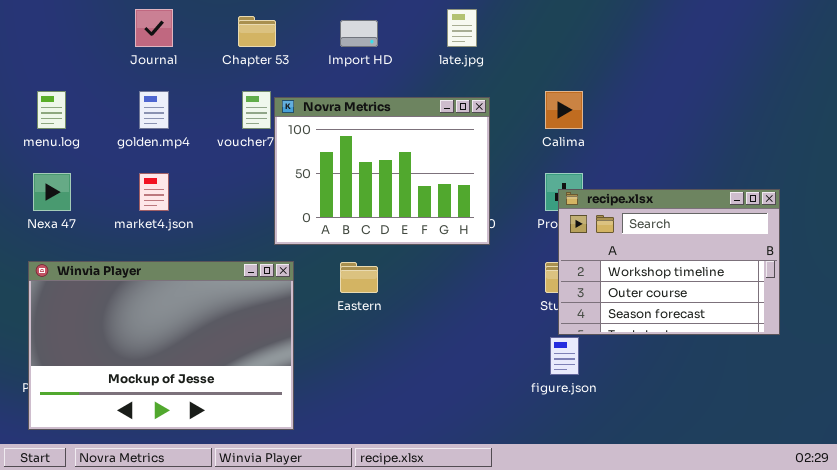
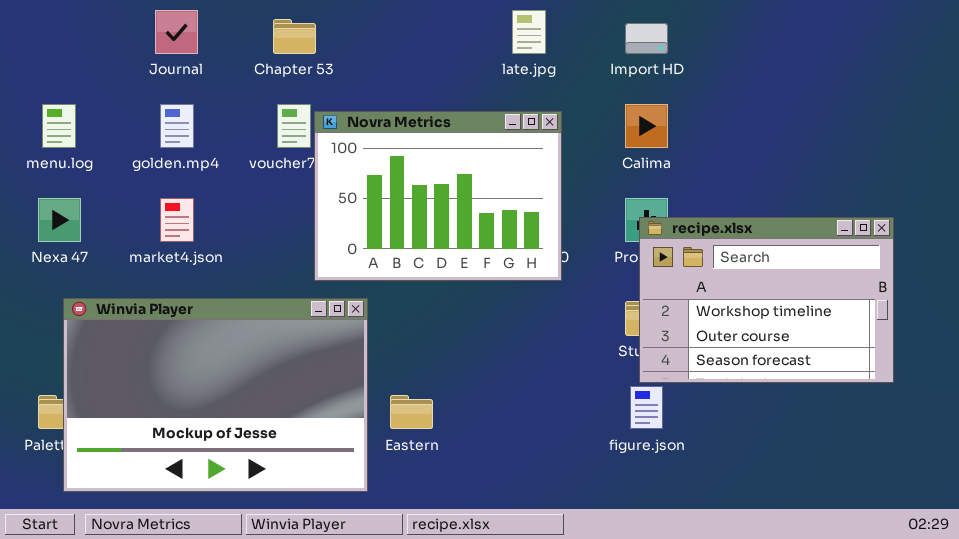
Import HD: [340,20,378,47] -> [625,23,668,54], moved
Winvia Player: [28,261,294,430] -> [63,298,368,492], moved
Eastern: [340,262,378,293] -> [390,395,433,429], moved

